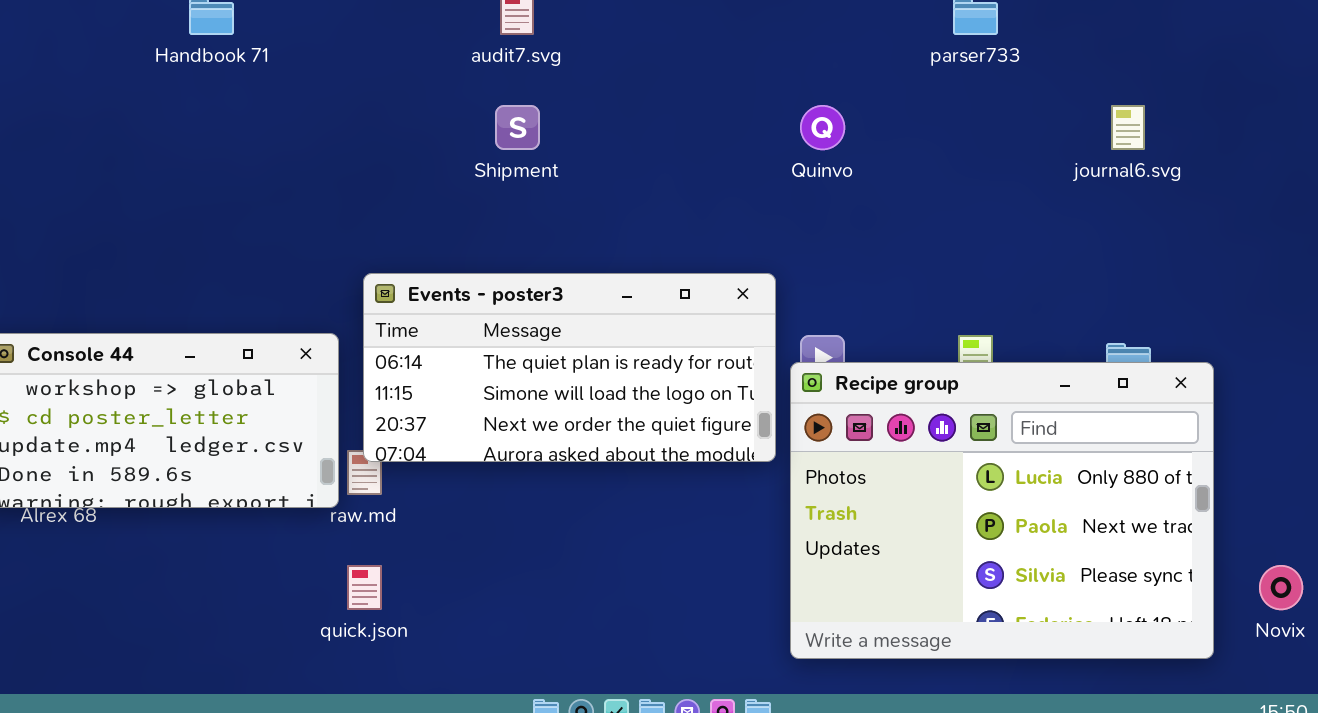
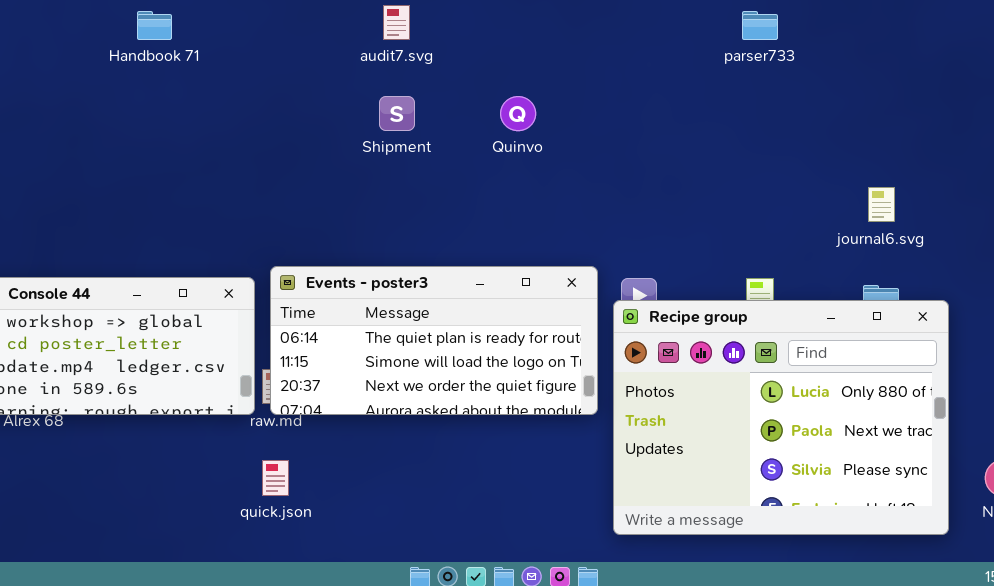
Quinvo: [800,105,845,150] -> [500,96,536,131], moved
journal6.svg: [1111,105,1145,150] -> [868,187,895,222], moved
Events - poster3: [363,273,776,462] -> [270,266,598,415], moved

